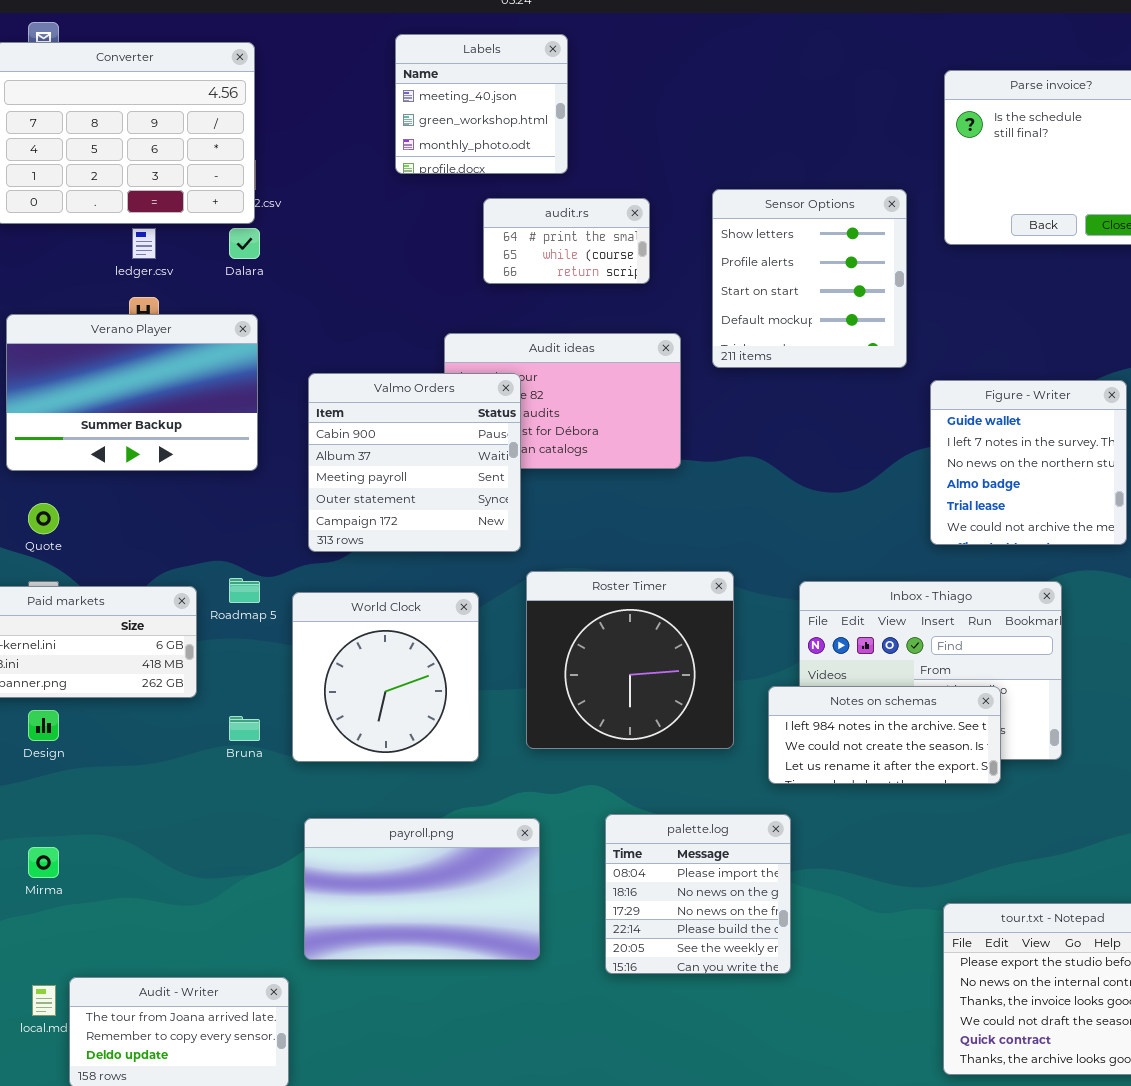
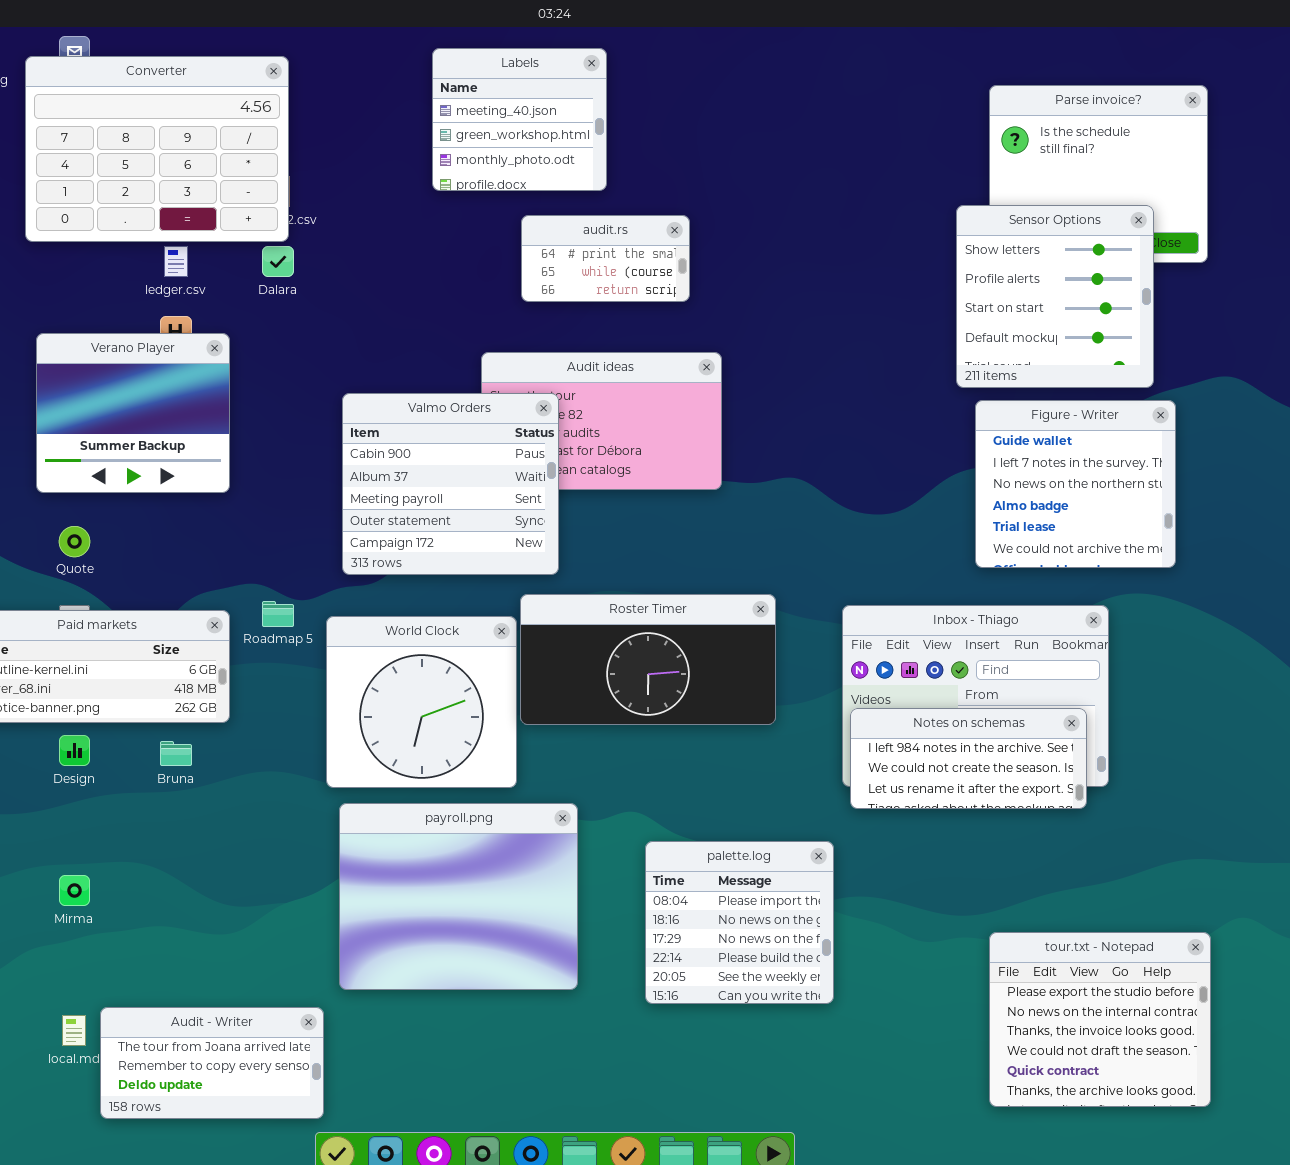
Sensor Options: [712,189,907,368] -> [956,205,1154,388], moved
Verano Player: [6,314,258,471] -> [36,333,230,493], resized
Roster Timer: [526,571,734,749] -> [520,594,776,725], resized
Notes on schemas: [768,686,1001,784] -> [850,708,1087,809], moved
Bruna: [229,716,260,741] -> [160,741,192,766], moved
payroll.png: [304,818,540,960] -> [339,803,578,990], resized

